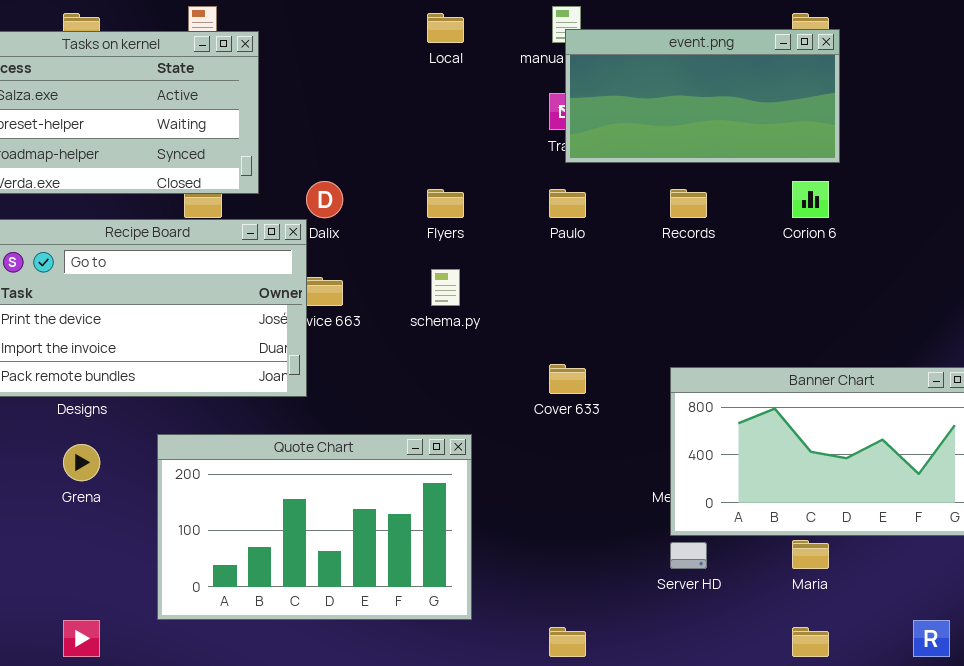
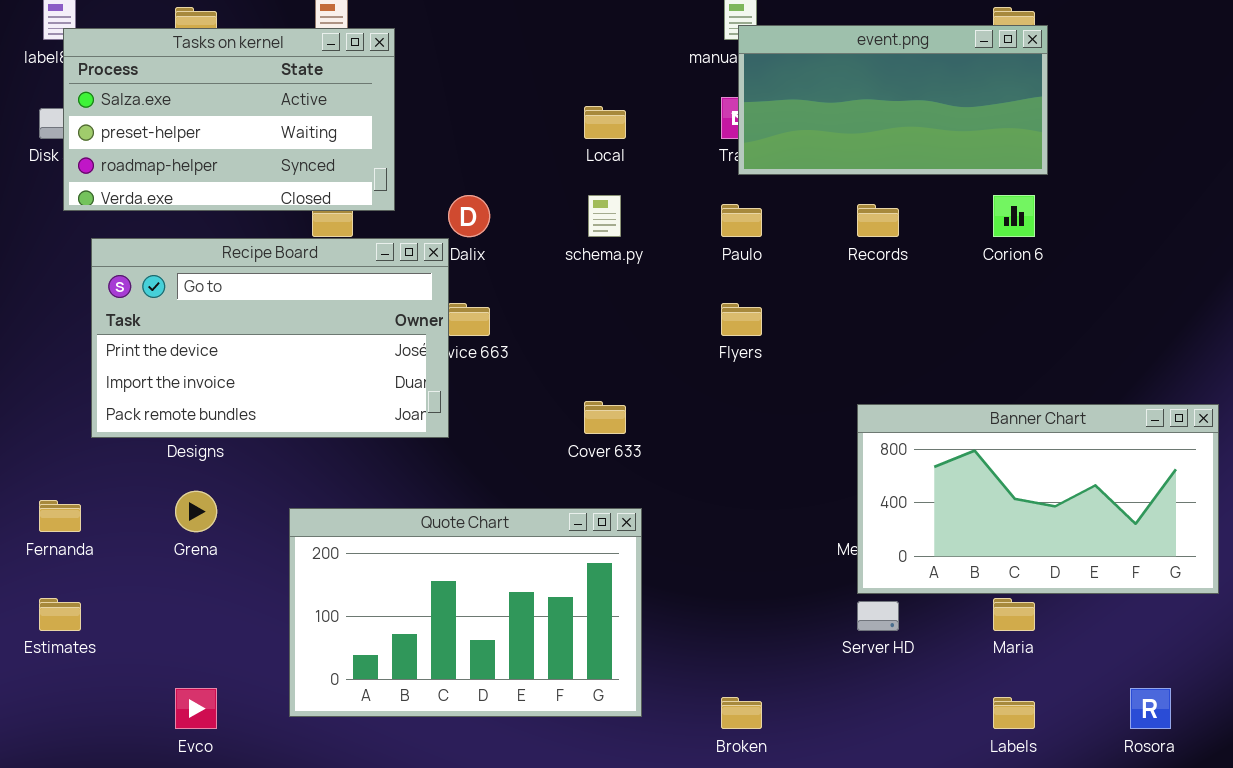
Local: [427,13,464,43] -> [584,106,626,139], moved
Flyers: [427,189,464,218] -> [721,303,762,336], moved
schema.py: [431,269,460,306] -> [588,195,621,237], moved
Cover 633: [549,364,586,394] -> [584,401,626,434], moved
Quote Chart: [157,434,472,620] -> [289,508,642,717], moved

